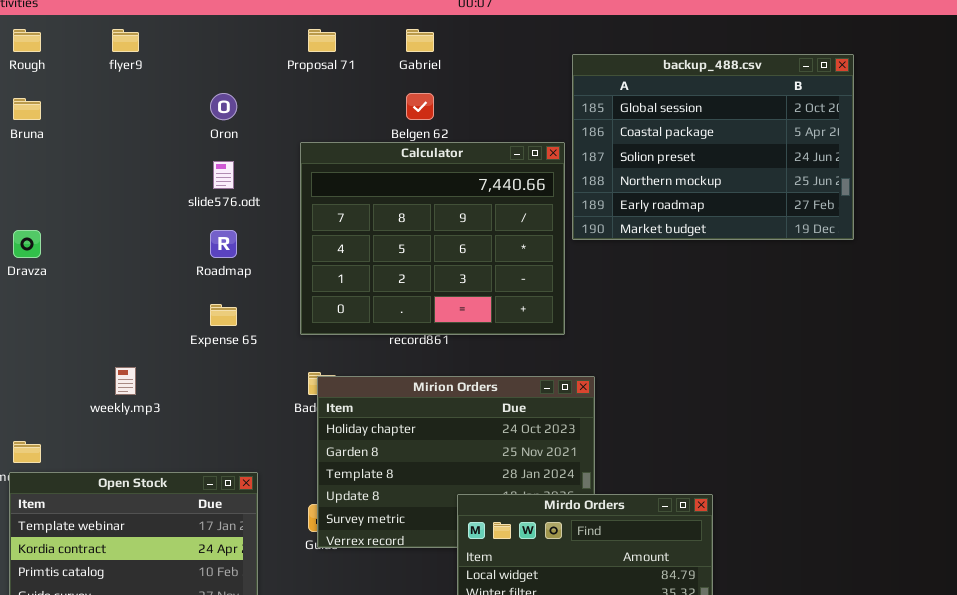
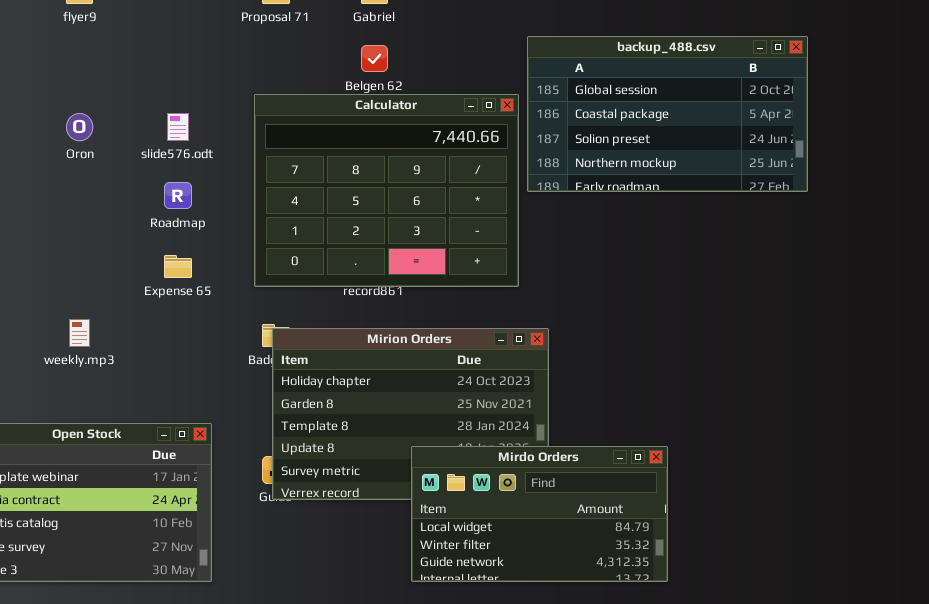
backup_488.csv: [572,54,854,240] -> [527,36,808,192], resized
Oron: [210,93,237,120] -> [66,113,93,141], moved

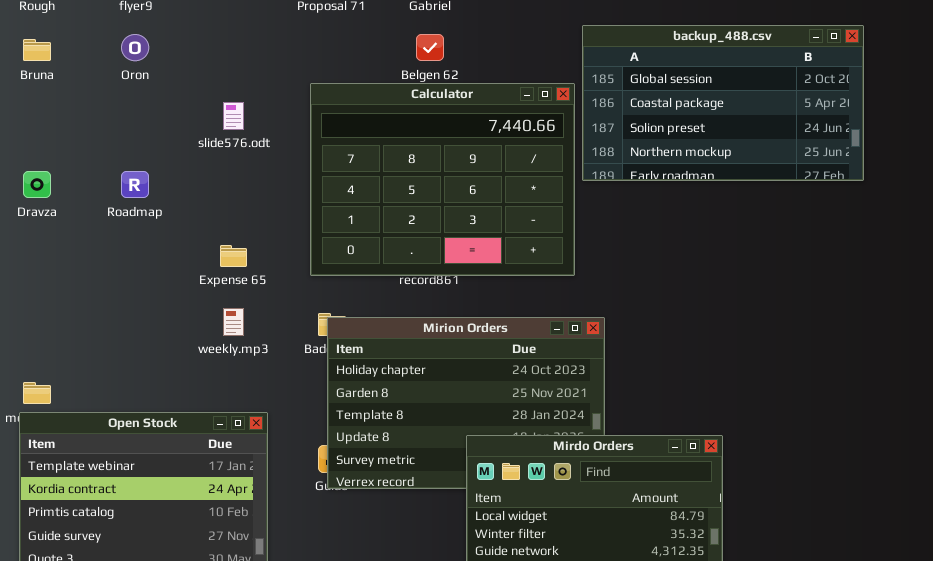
Oron: [66,113,93,141] -> [121,34,149,61], moved
Roadmap: [164,182,192,209] -> [121,171,149,198], moved
weekly.mp3: [69,319,90,347] -> [223,308,244,336], moved

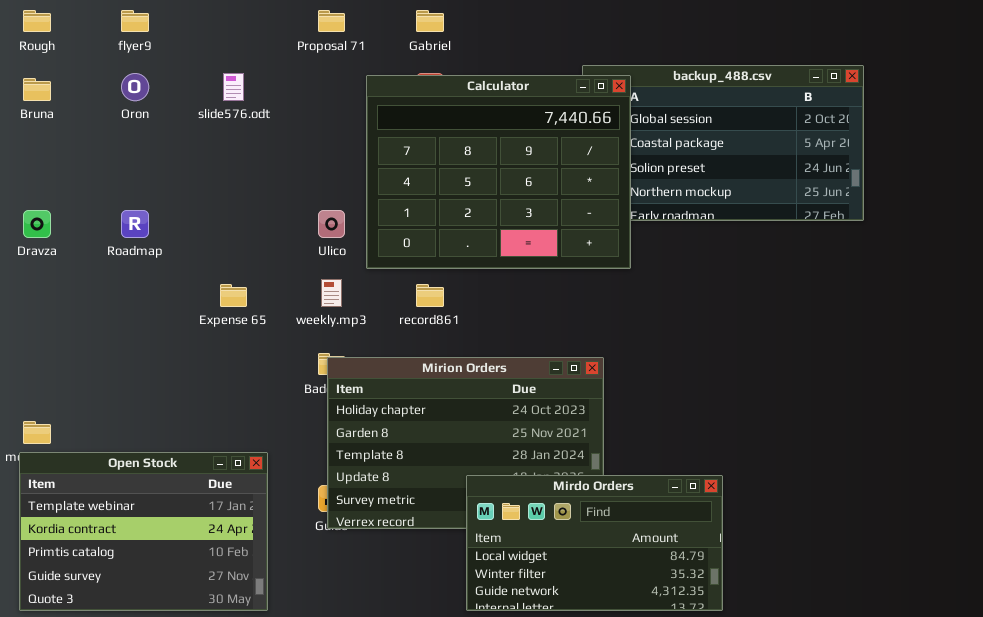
Calculator: [310,83,575,276] -> [366,75,631,269], moved
slide576.odt: [223,102,244,130] -> [223,73,244,101], moved
weekly.mp3: [223,308,244,336] -> [321,279,342,307], moved

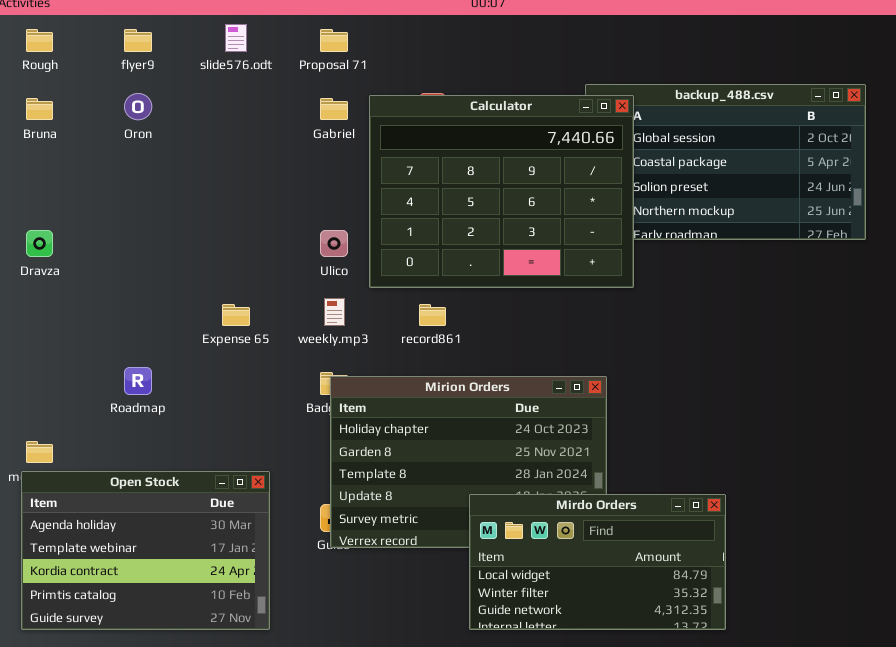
Gabriel: [416,10,444,32] -> [320,98,348,120], moved
slide576.odt: [223,73,244,101] -> [225,24,247,52], moved
Roadmap: [121,210,149,238] -> [124,367,152,395], moved
Open Stock: [19,452,268,611] -> [21,471,270,630], scrolled up 1 row

